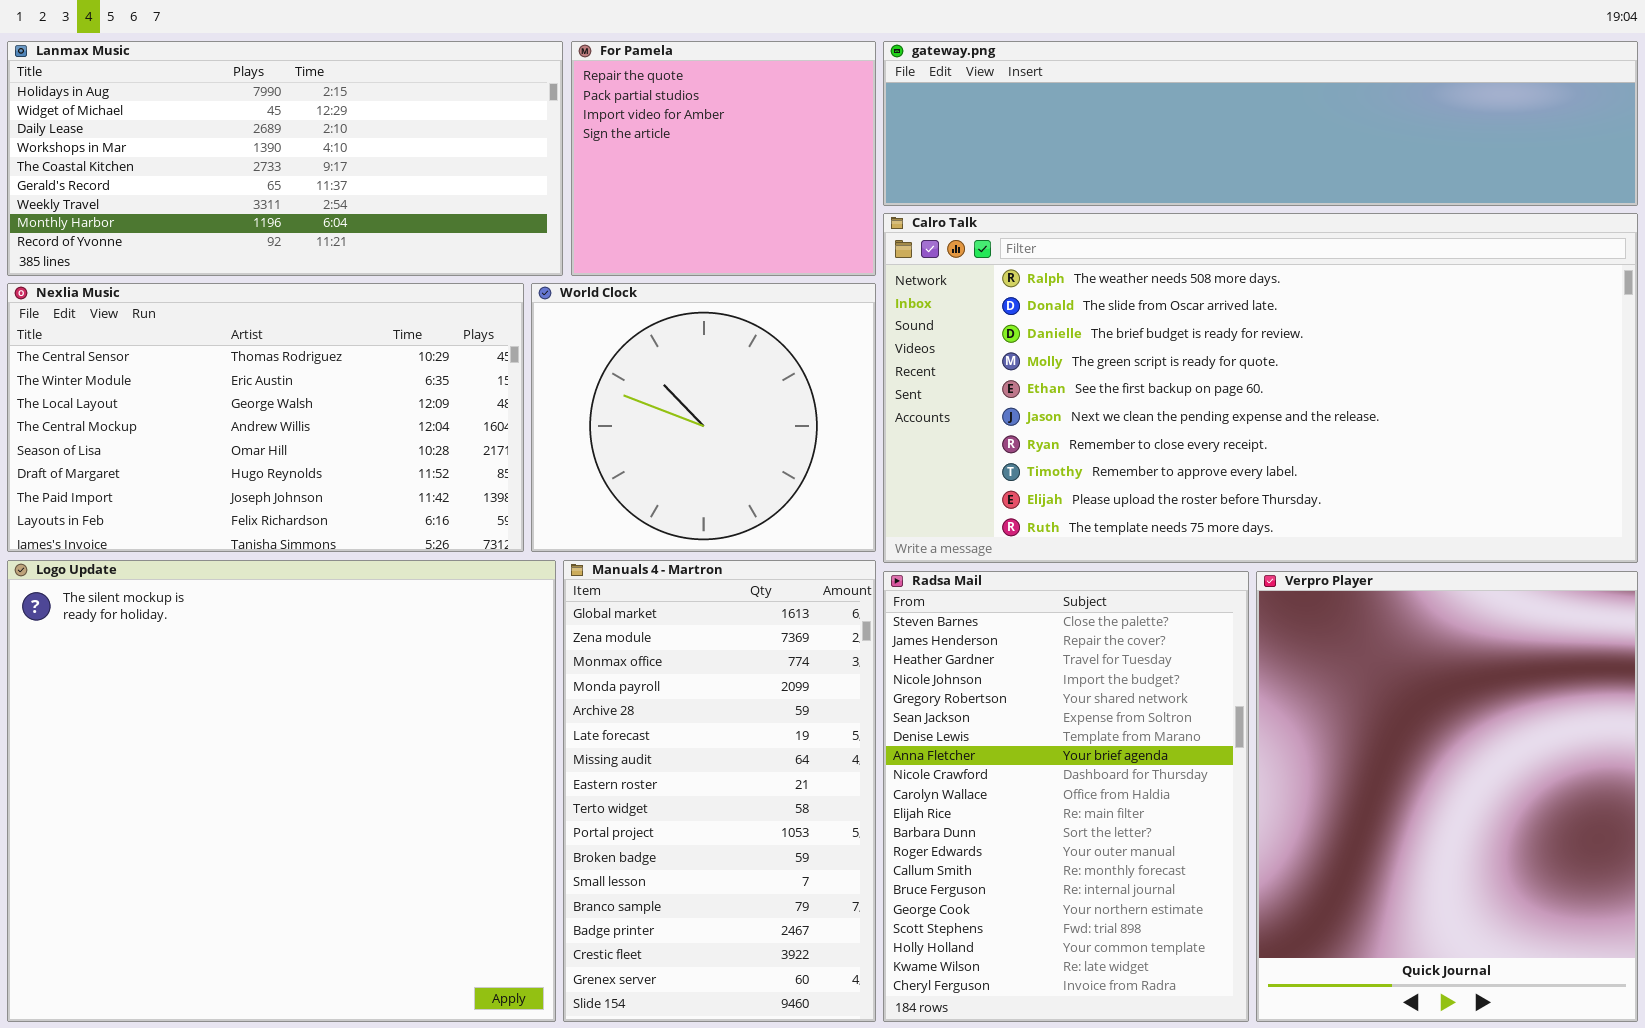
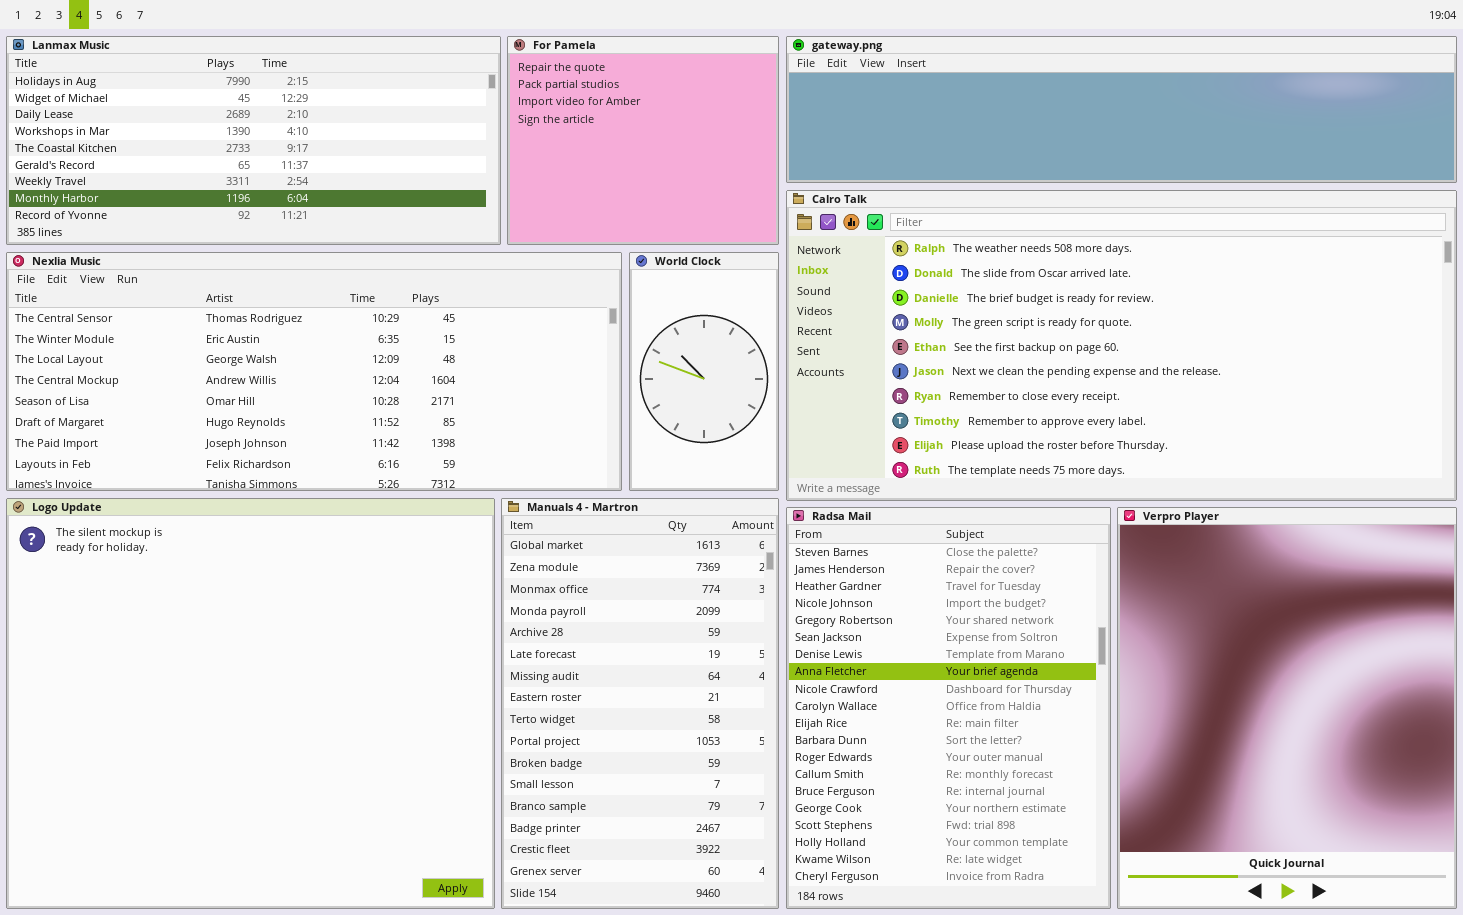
Nexlia Music: [7,283,524,552] -> [6,252,622,491], resized
World Clock: [531,283,876,552] -> [629,252,779,491], resized

